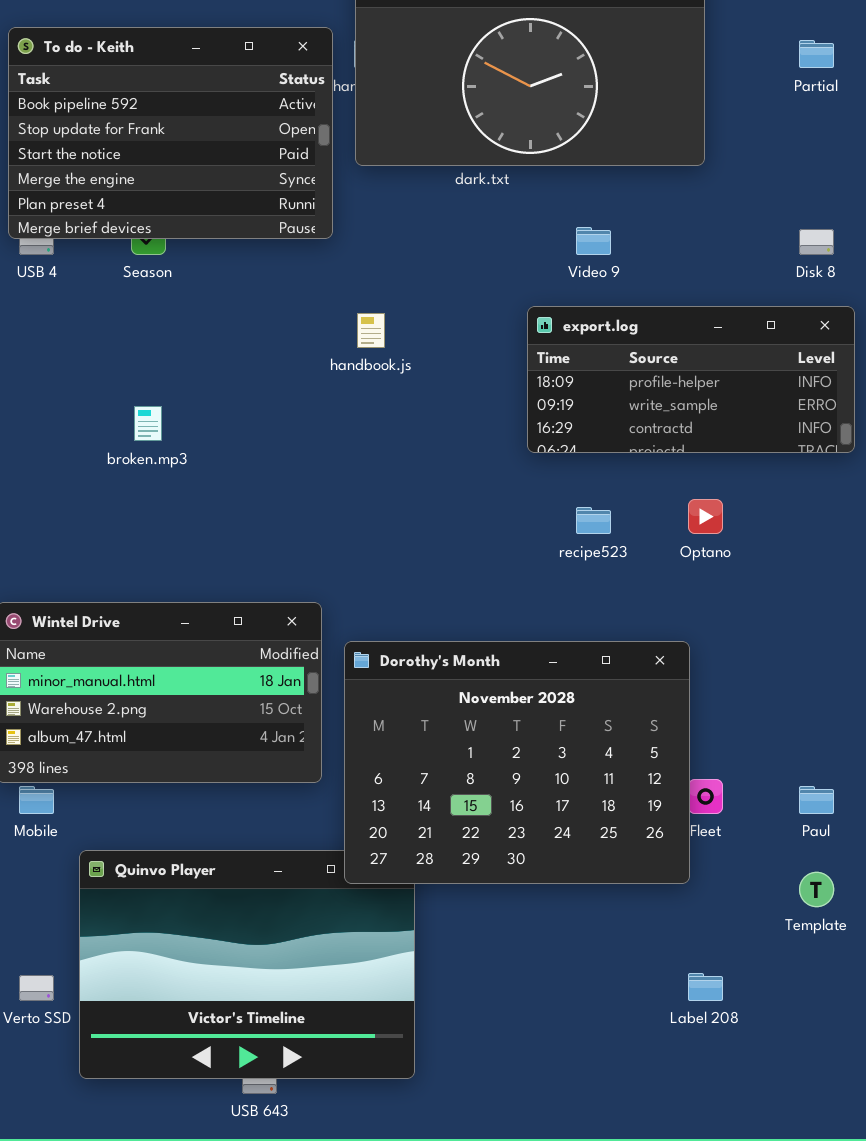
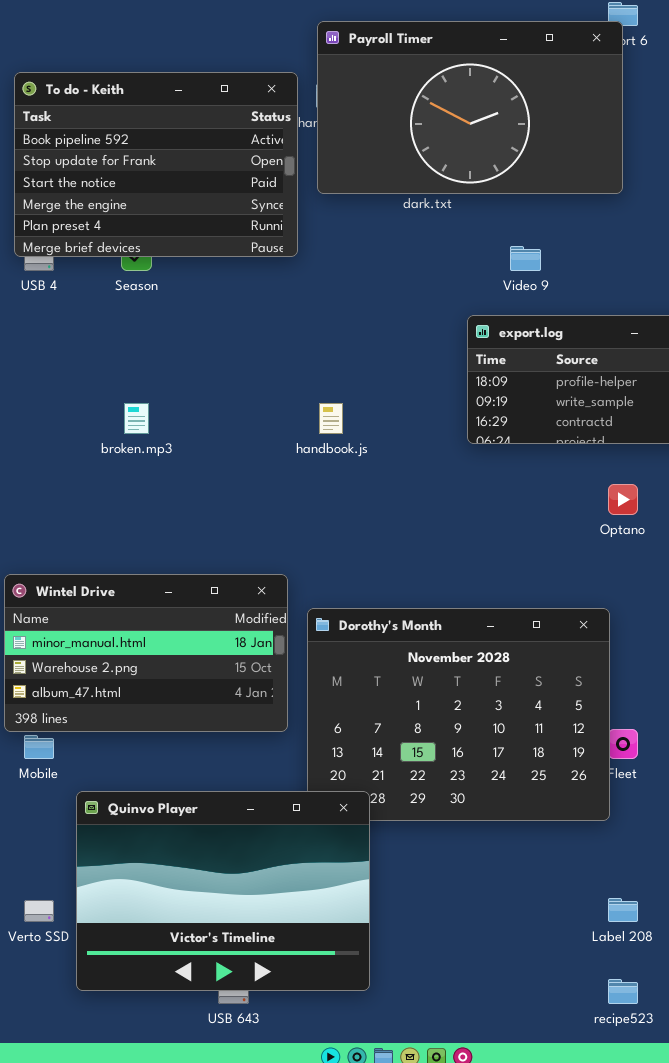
handbook.js: [357,313,385,348] -> [319,403,343,434], moved
recipe523: [576,507,611,534] -> [608,979,638,1004], moved
Quinvo Player: [79,850,415,1079] -> [76,791,370,991], raised

